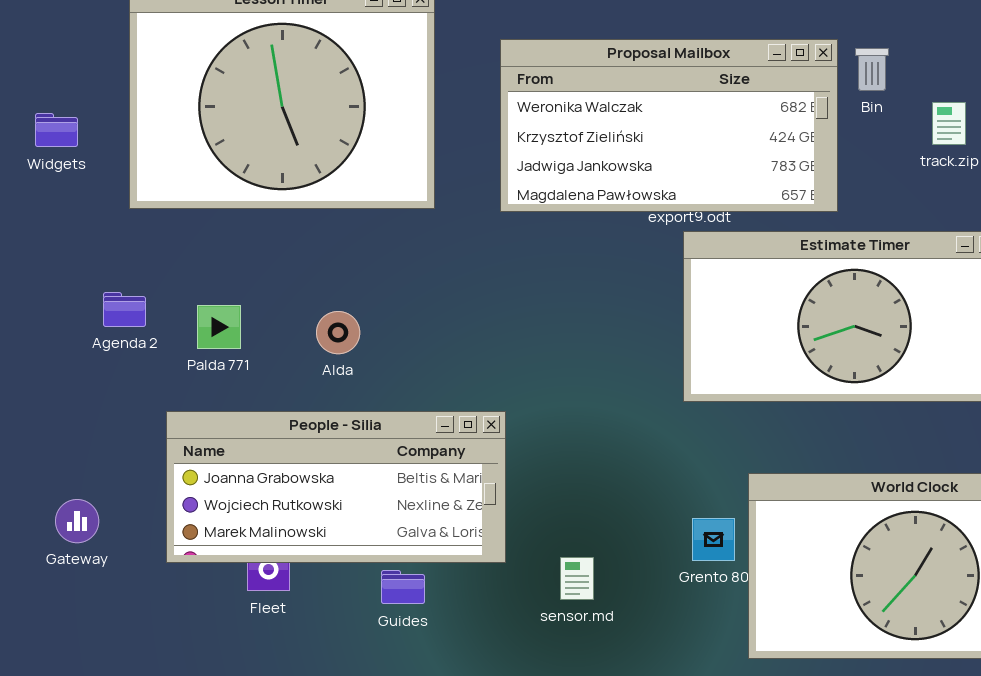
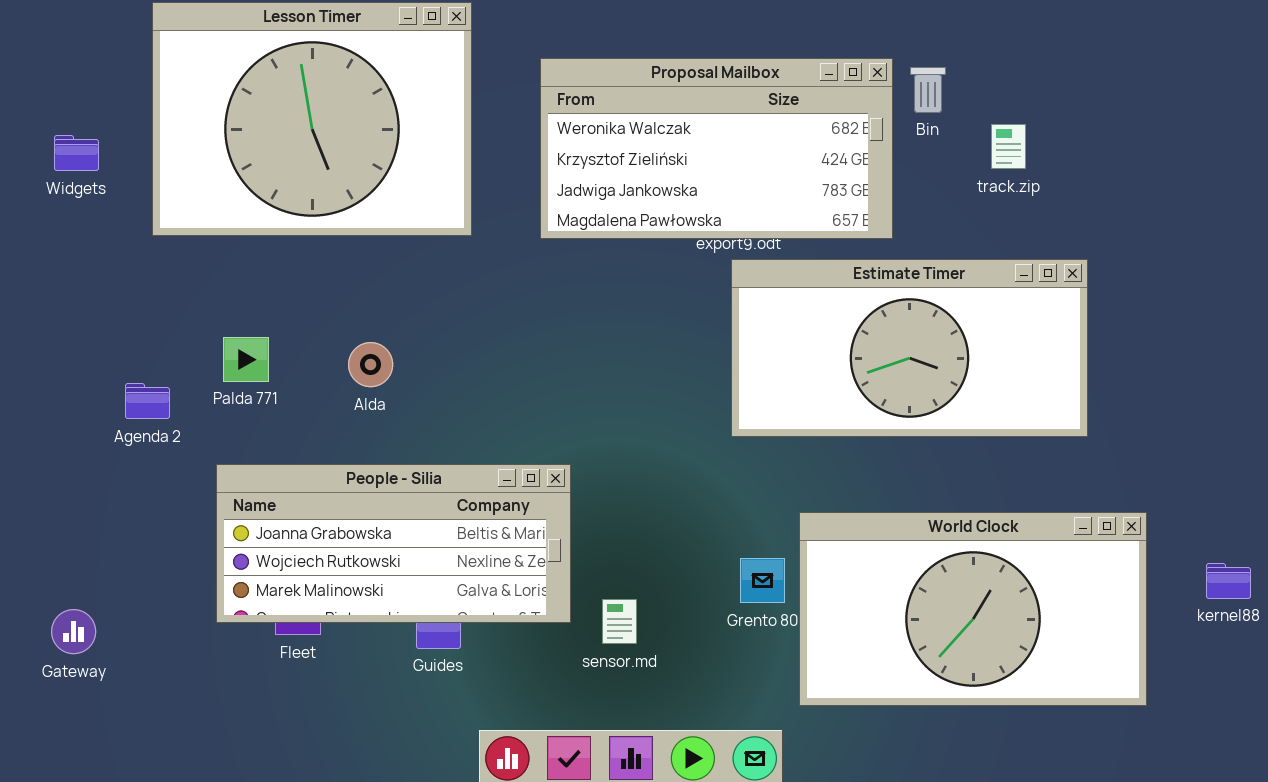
Agenda 2: [103,292,146,327] -> [125,383,170,419], moved
People - Silia: [166,411,506,563] -> [216,464,571,623], moved
Gateway: [55,499,99,543] -> [51,609,96,654], moved

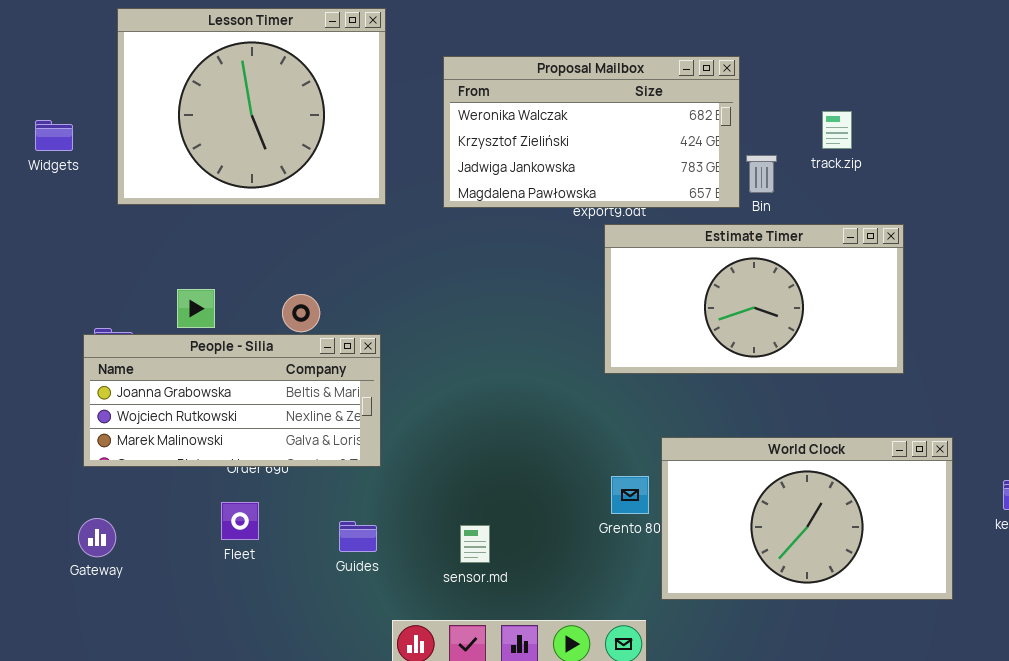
Bin: [910,67,946,113] -> [746,155,777,193], moved
People - Silia: [216,464,571,623] -> [83,334,381,467], moved
sensor.md: [602,599,637,644] -> [460,525,490,563], moved
Gateway: [51,609,96,654] -> [78,518,116,557], moved

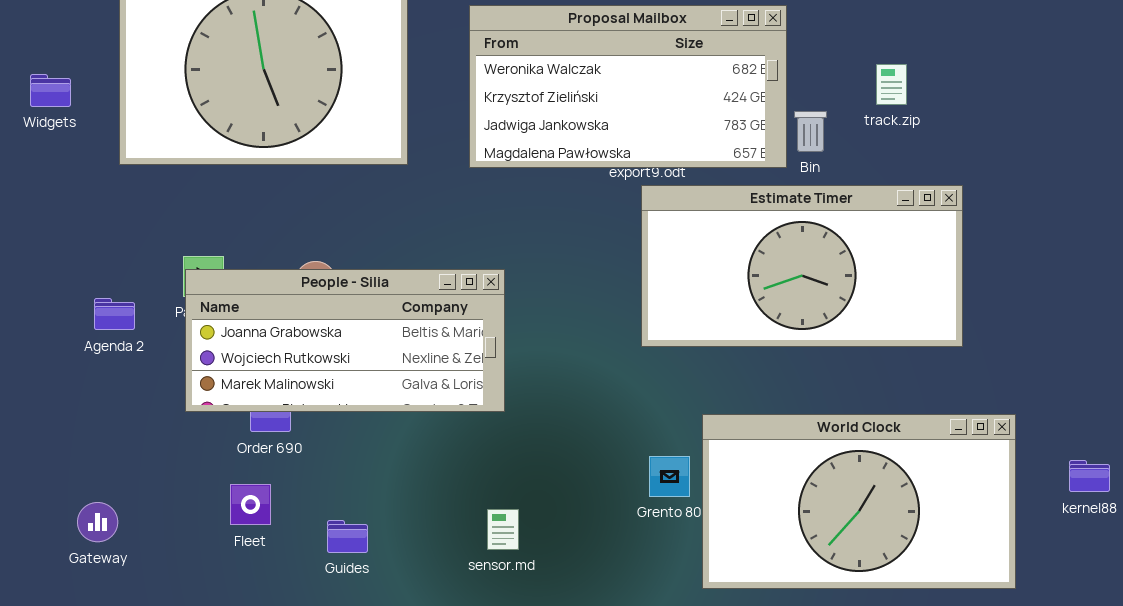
People - Silia: [83,334,381,467] -> [185,269,505,412], moved
Guides: [339,521,377,552] -> [327,520,368,553], moved

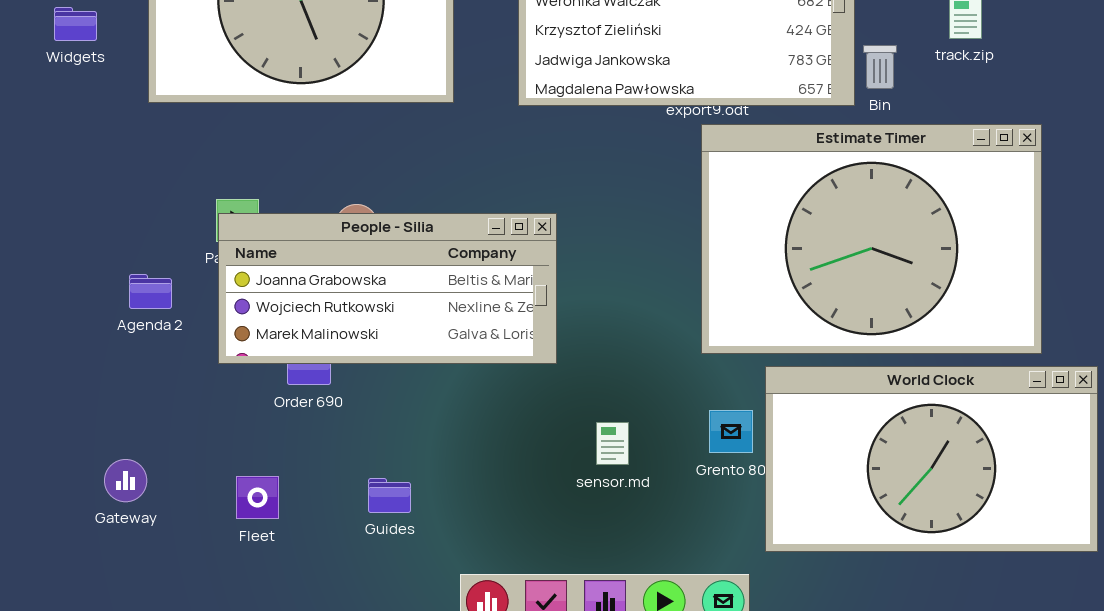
Estimate Timer: [641,185,963,347] -> [701,124,1042,354], resized
Agenda 2: [94,298,135,330] -> [129,274,172,309], moved
Fleet: [230,484,271,525] -> [236,476,279,519], moved
sensor.md: [487,509,519,550] -> [596,422,629,465], moved

